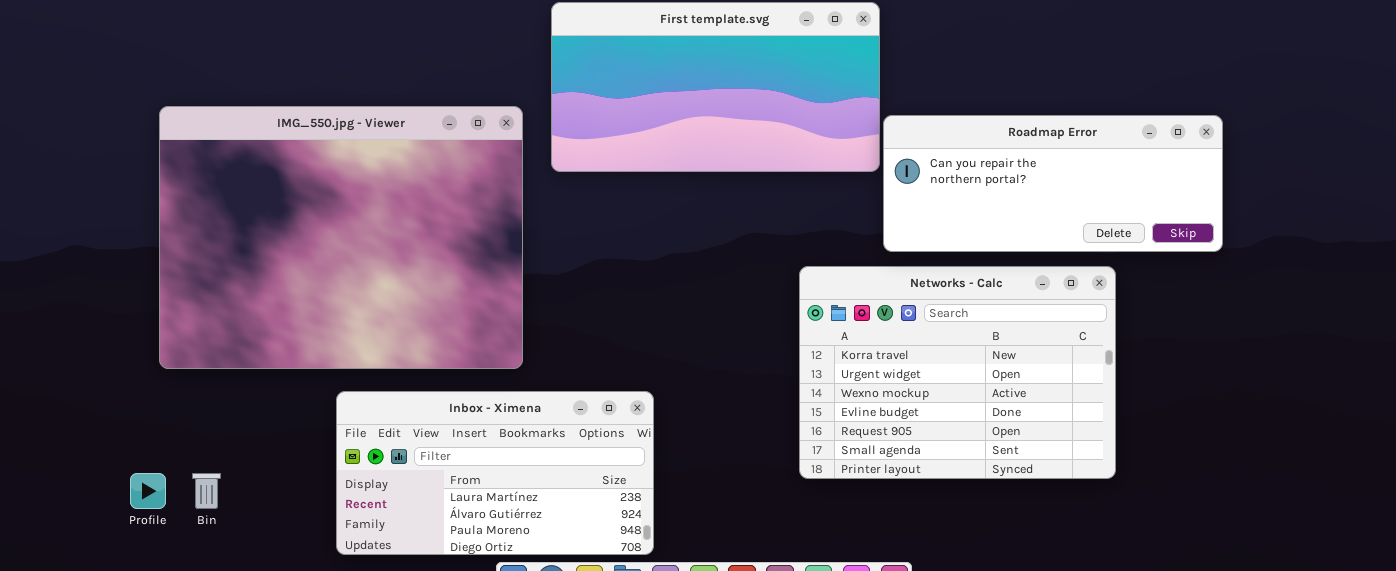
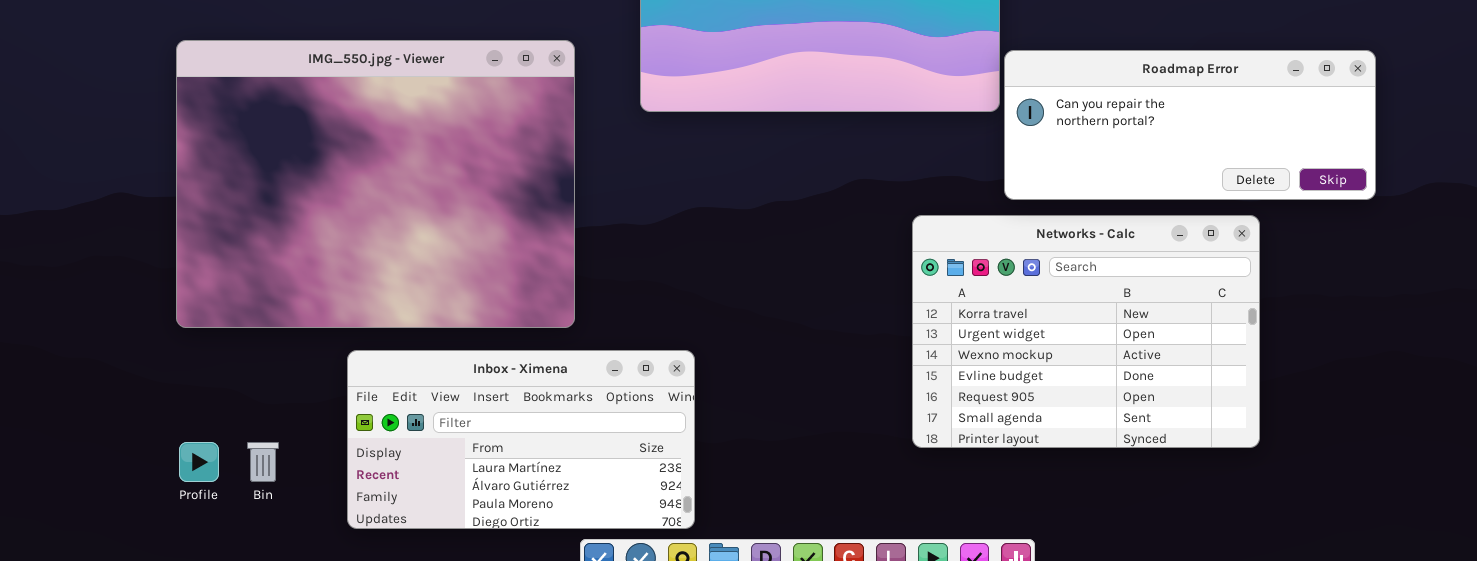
IMG_550.jpg - Viewer: [159,106,523,369] -> [176,40,575,328], moved
Inbox - Ximena: [336,391,654,555] -> [347,350,695,529], moved

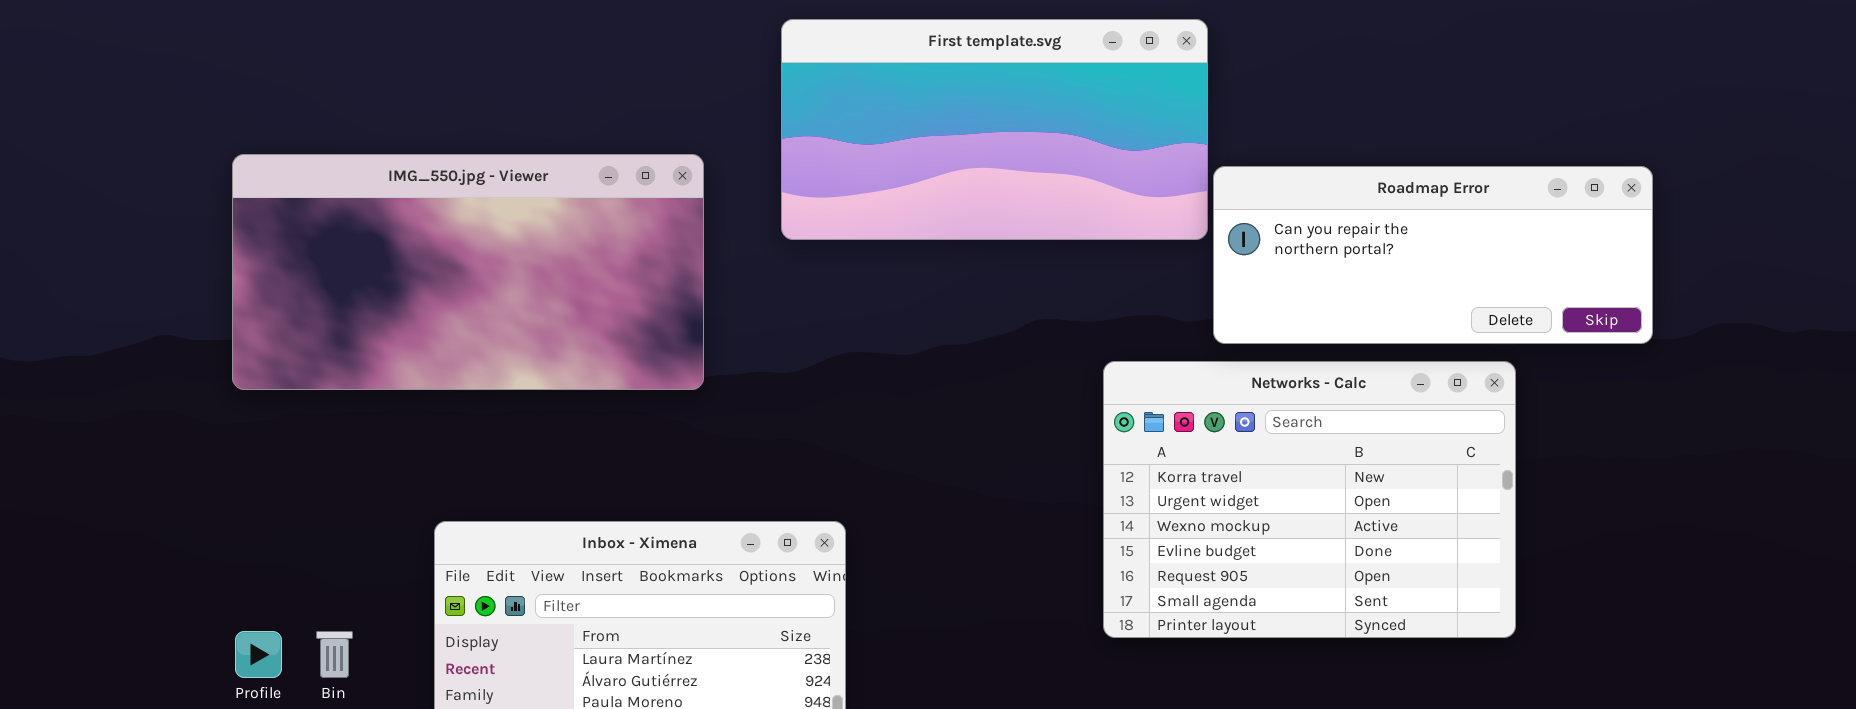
IMG_550.jpg - Viewer: [176,40,575,328] -> [232,154,704,390], resized

